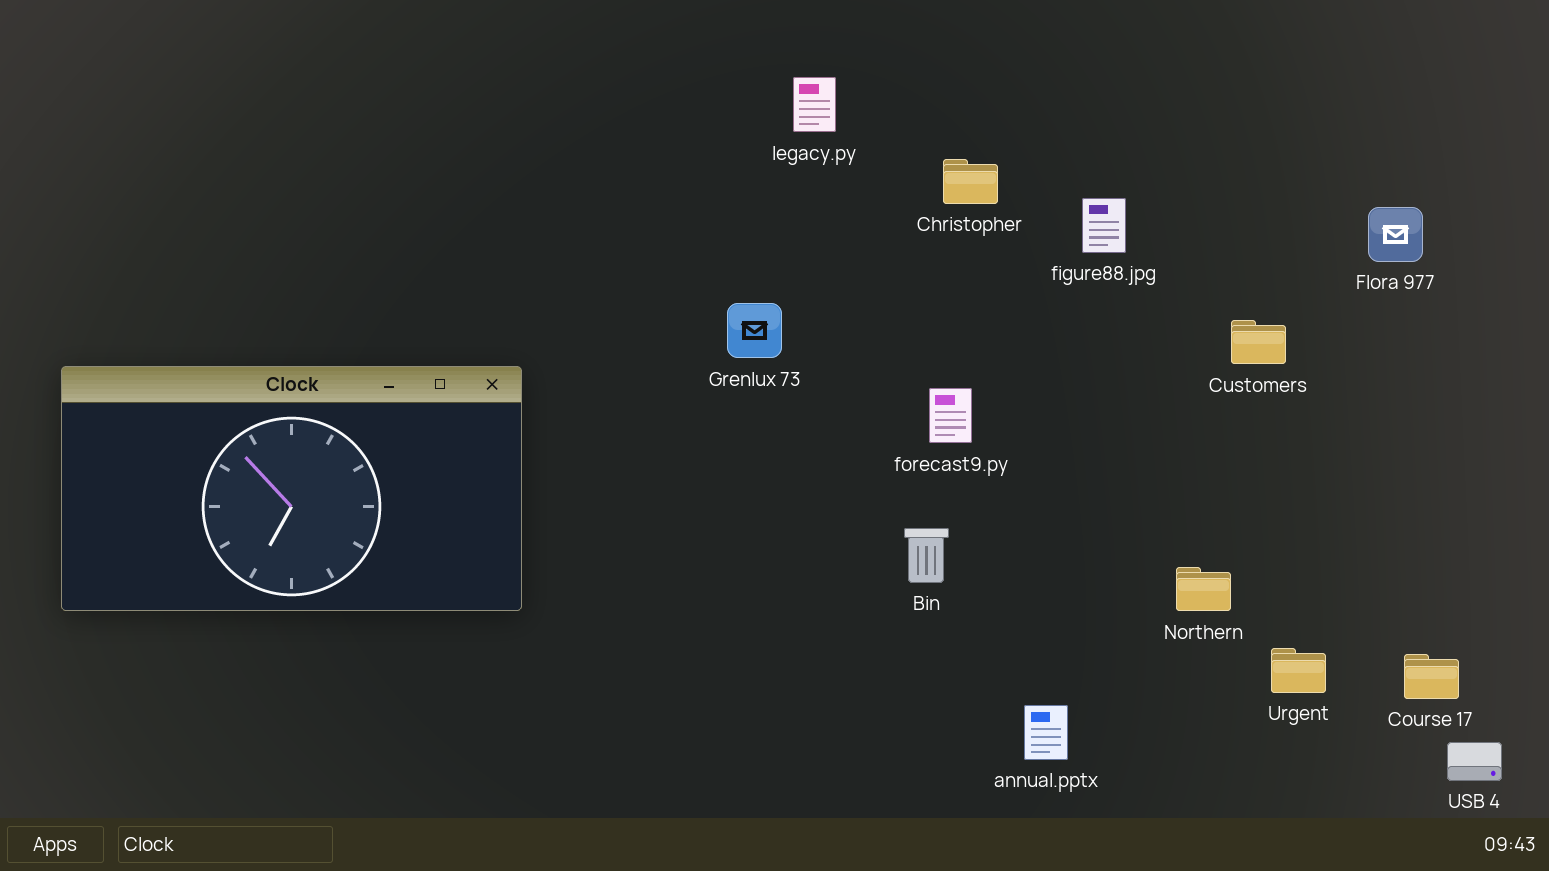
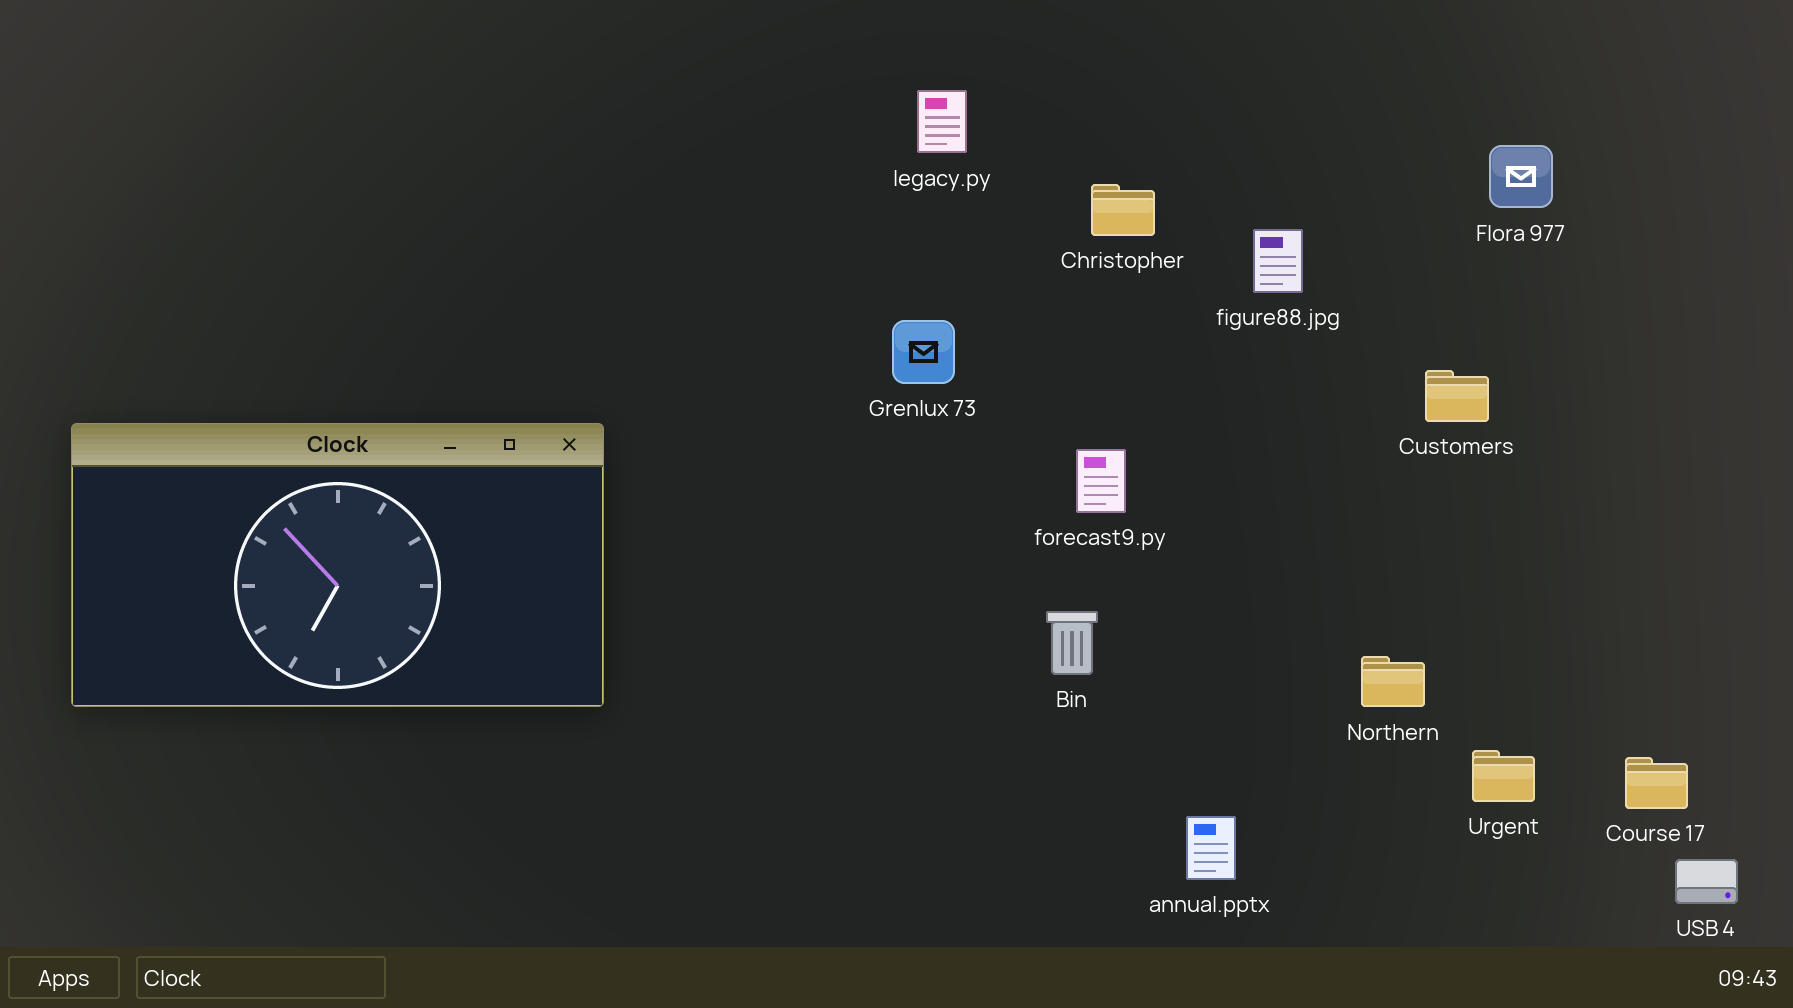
Flora 977: [1368,207,1423,262] -> [1489,145,1553,208], moved
Grenlux 73: [727,303,782,358] -> [892,320,955,384], moved

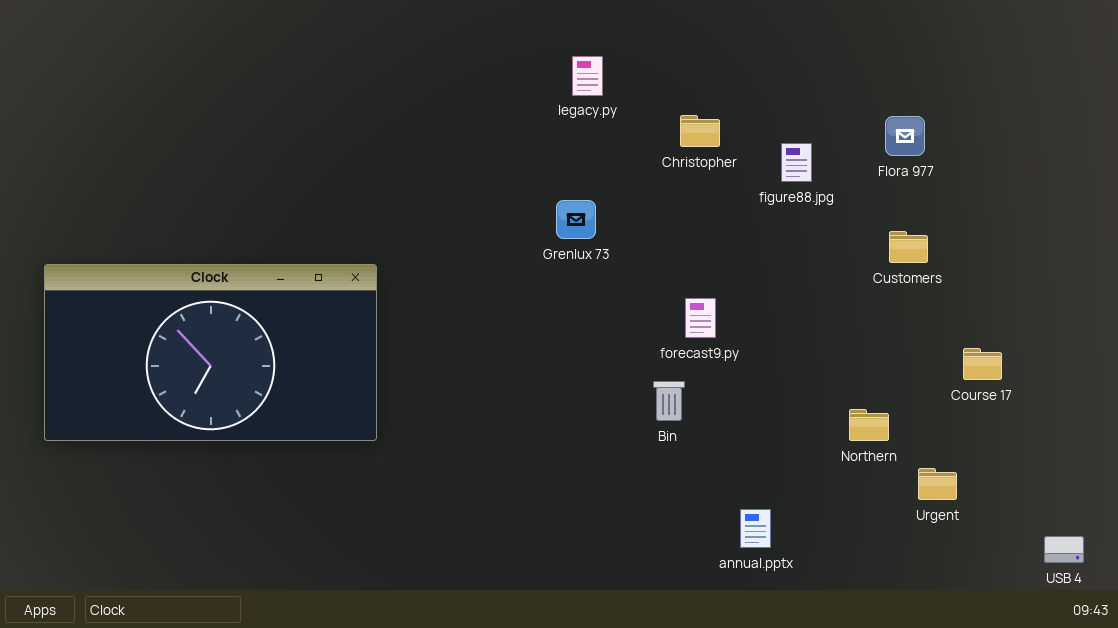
Flora 977: [1489,145,1553,208] -> [885,116,925,156], moved
forecast9.py: [1076,449,1126,513] -> [685,298,716,338], moved
Course 17: [1625,757,1688,809] -> [963,348,1002,380], moved

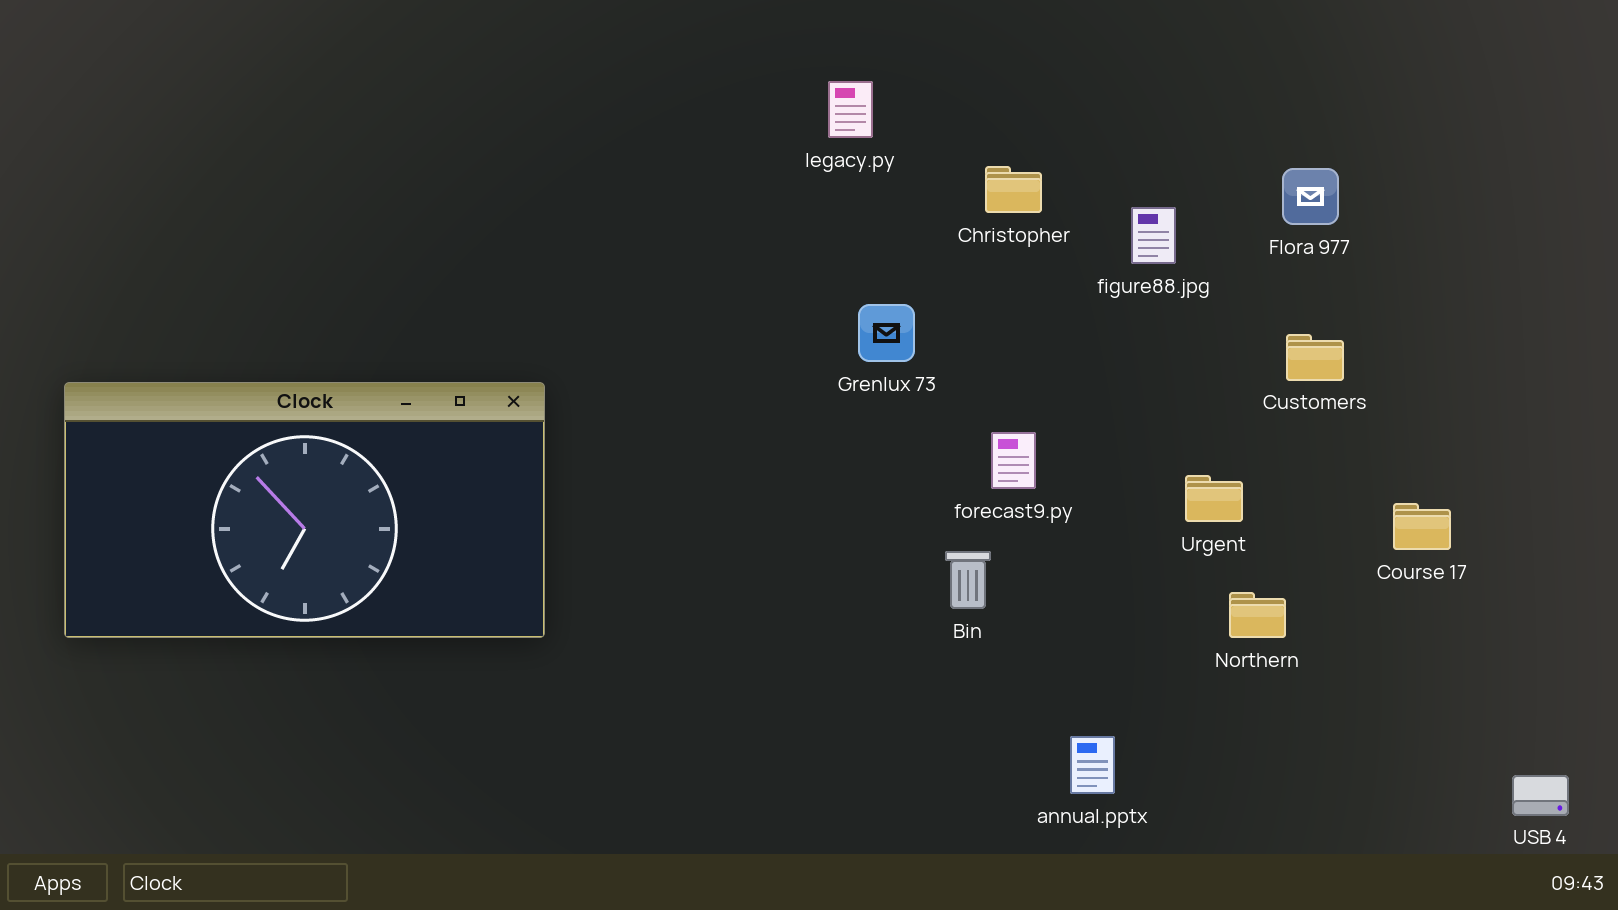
Grenlux 73: [556,200,596,239] -> [858,304,915,362], moved
Urgent: [918,468,957,500] -> [1185,475,1243,522], moved

